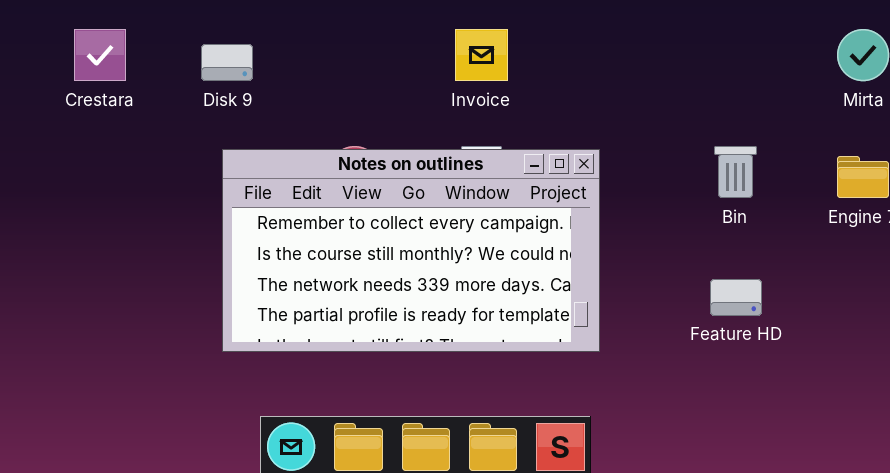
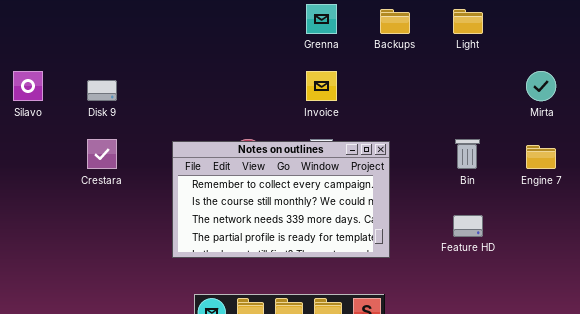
Crestara: [74,29,126,81] -> [87,139,117,169], moved
Disk 9: [201,44,253,81] -> [87,80,117,101], moved

